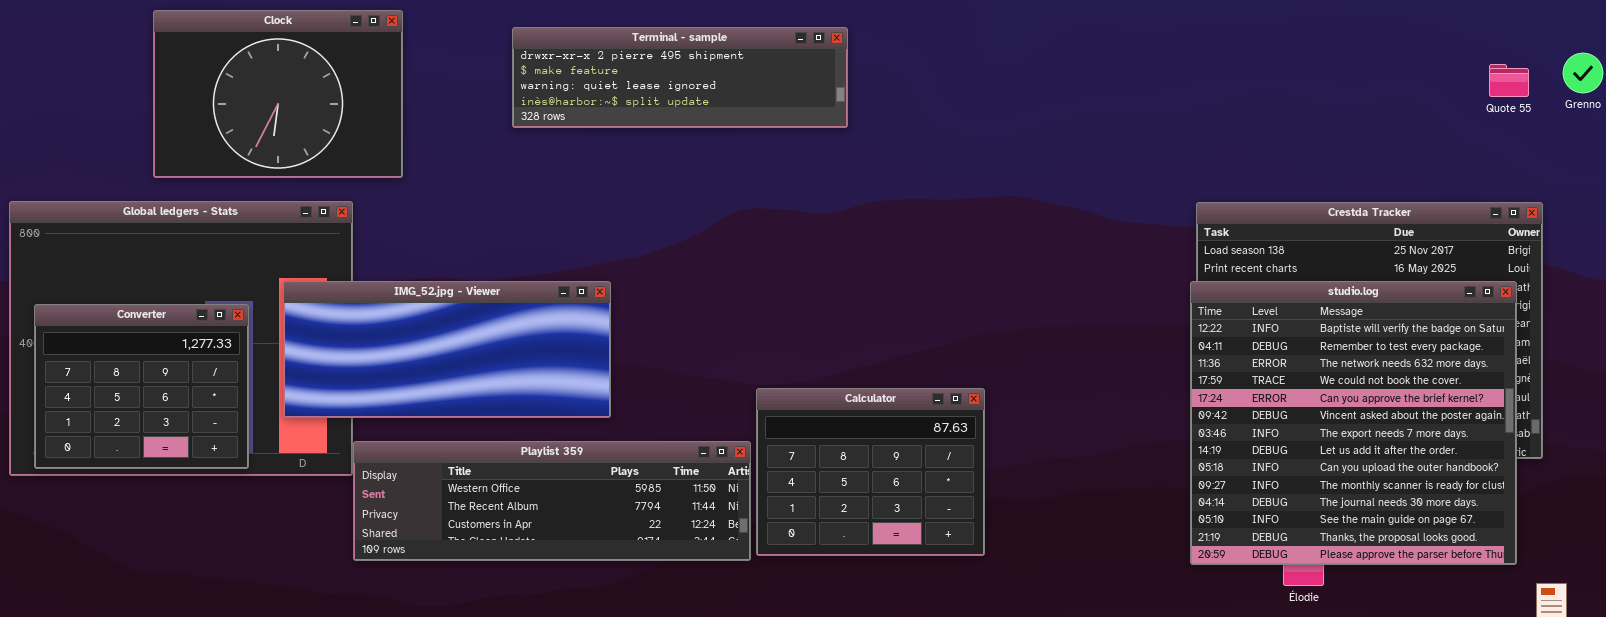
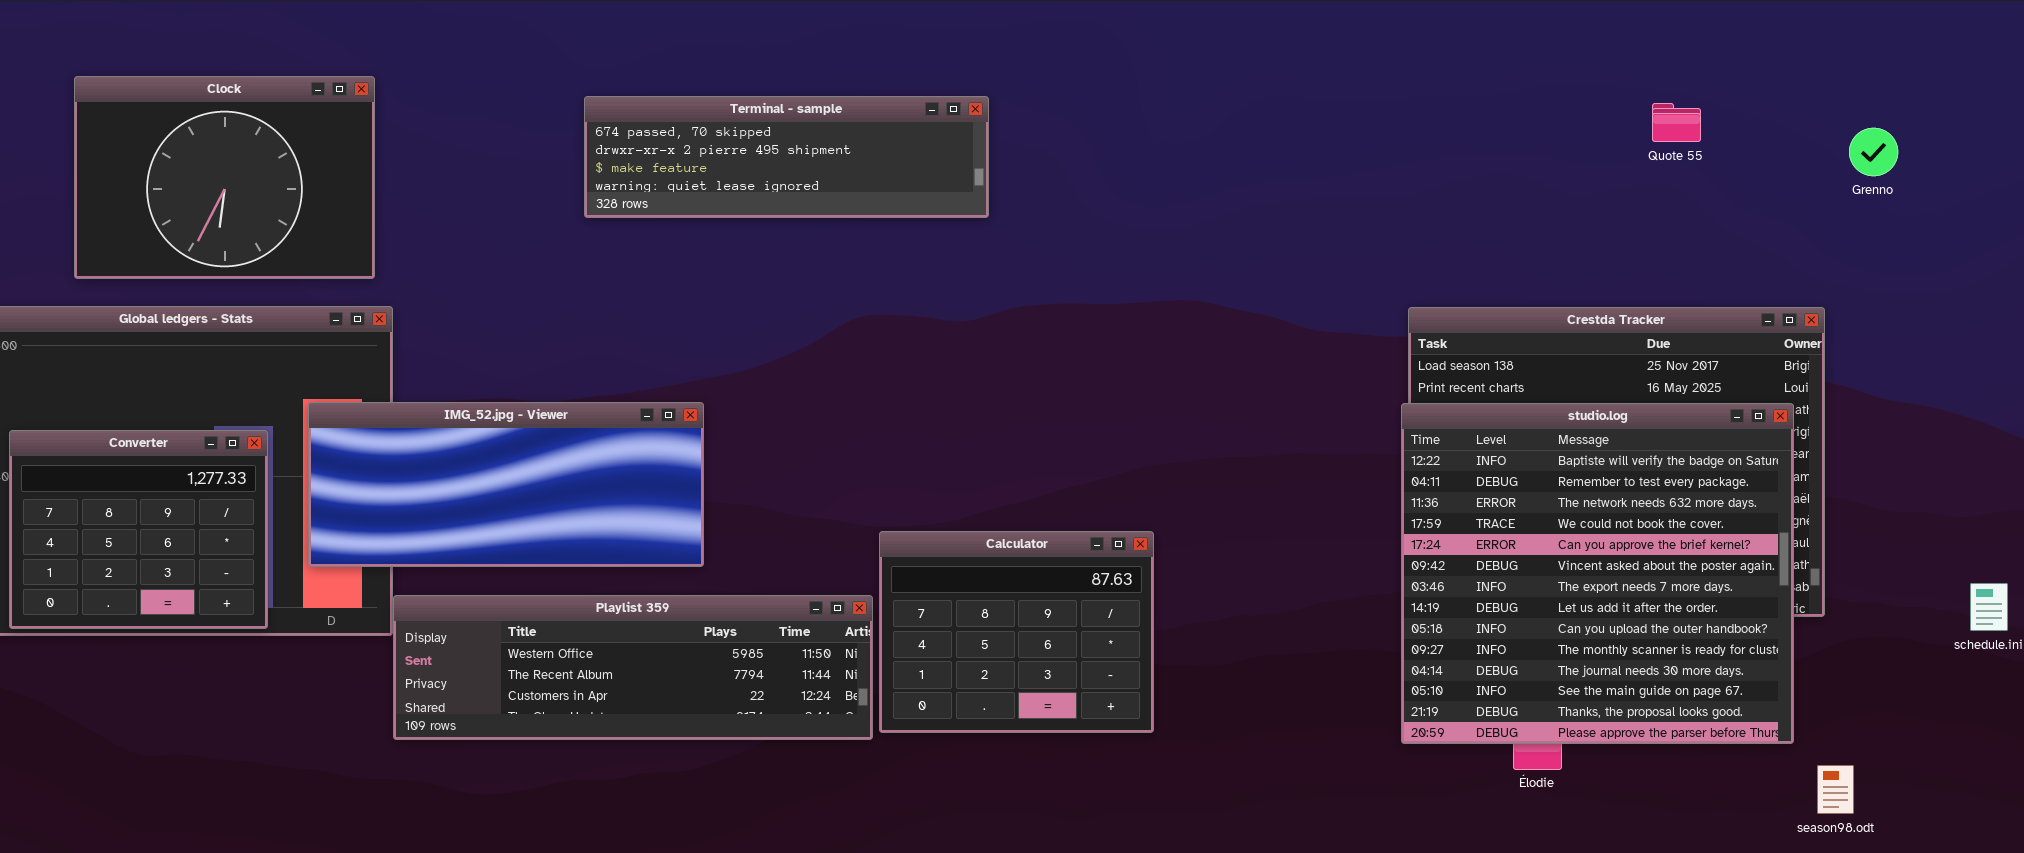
Clock: [153,10,403,178] -> [74,76,375,279], moved
Terminal - sample: [512,27,848,128] -> [584,96,989,218], scrolled up 1 row
Quote 55: [1489,64,1529,97] -> [1652,103,1701,142], moved

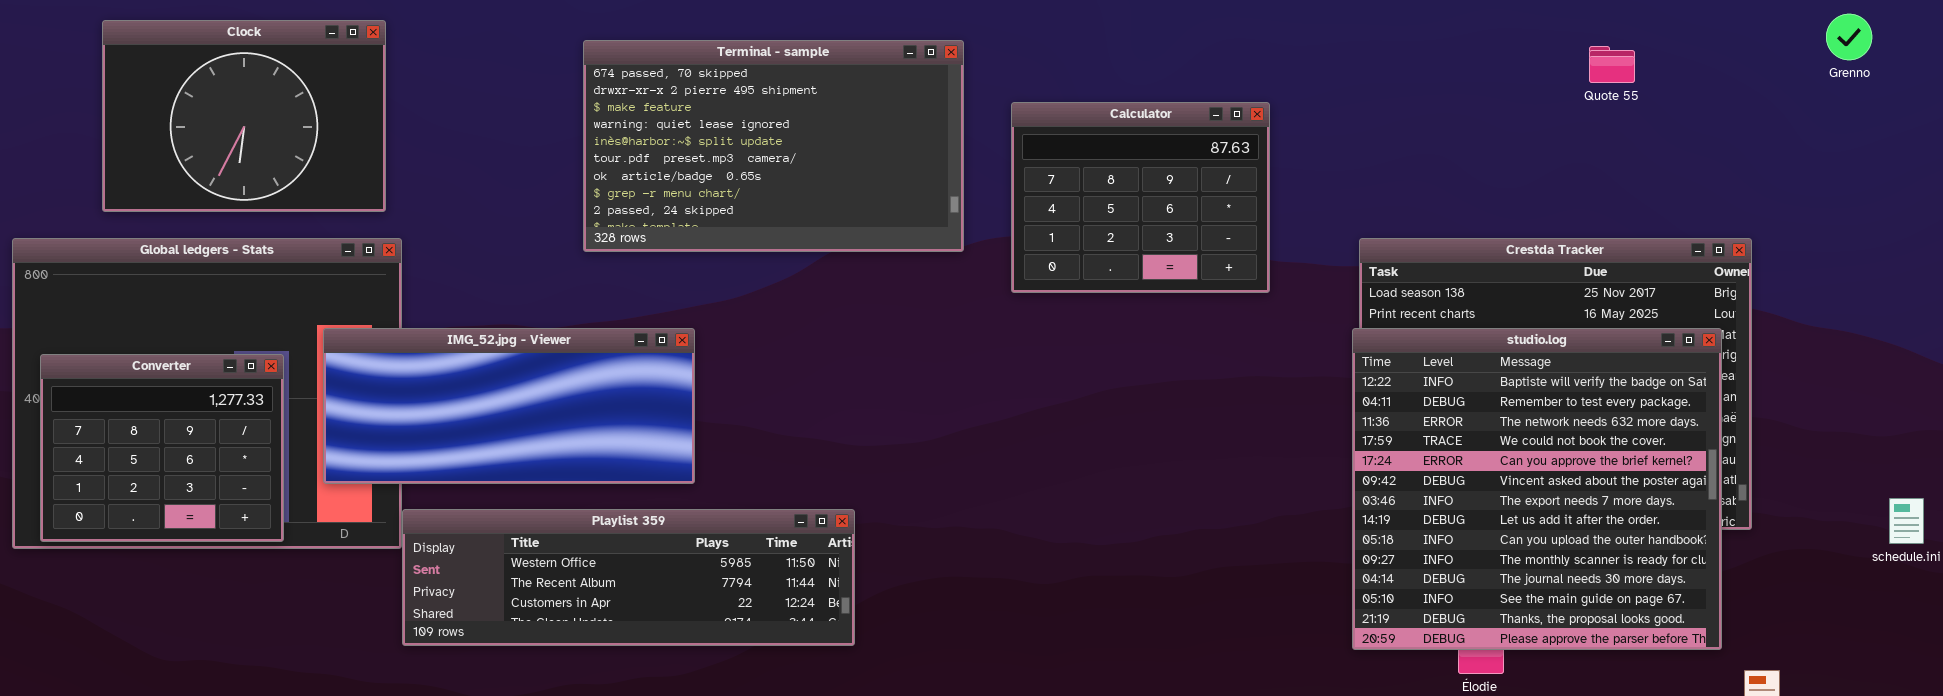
Terminal - sample: [584,96,989,218] -> [583,40,964,252], resized
Grenno: [1849,128,1898,176] -> [1826,14,1872,60], moved
Calculator: [879,531,1154,733] -> [1011,102,1270,293], moved

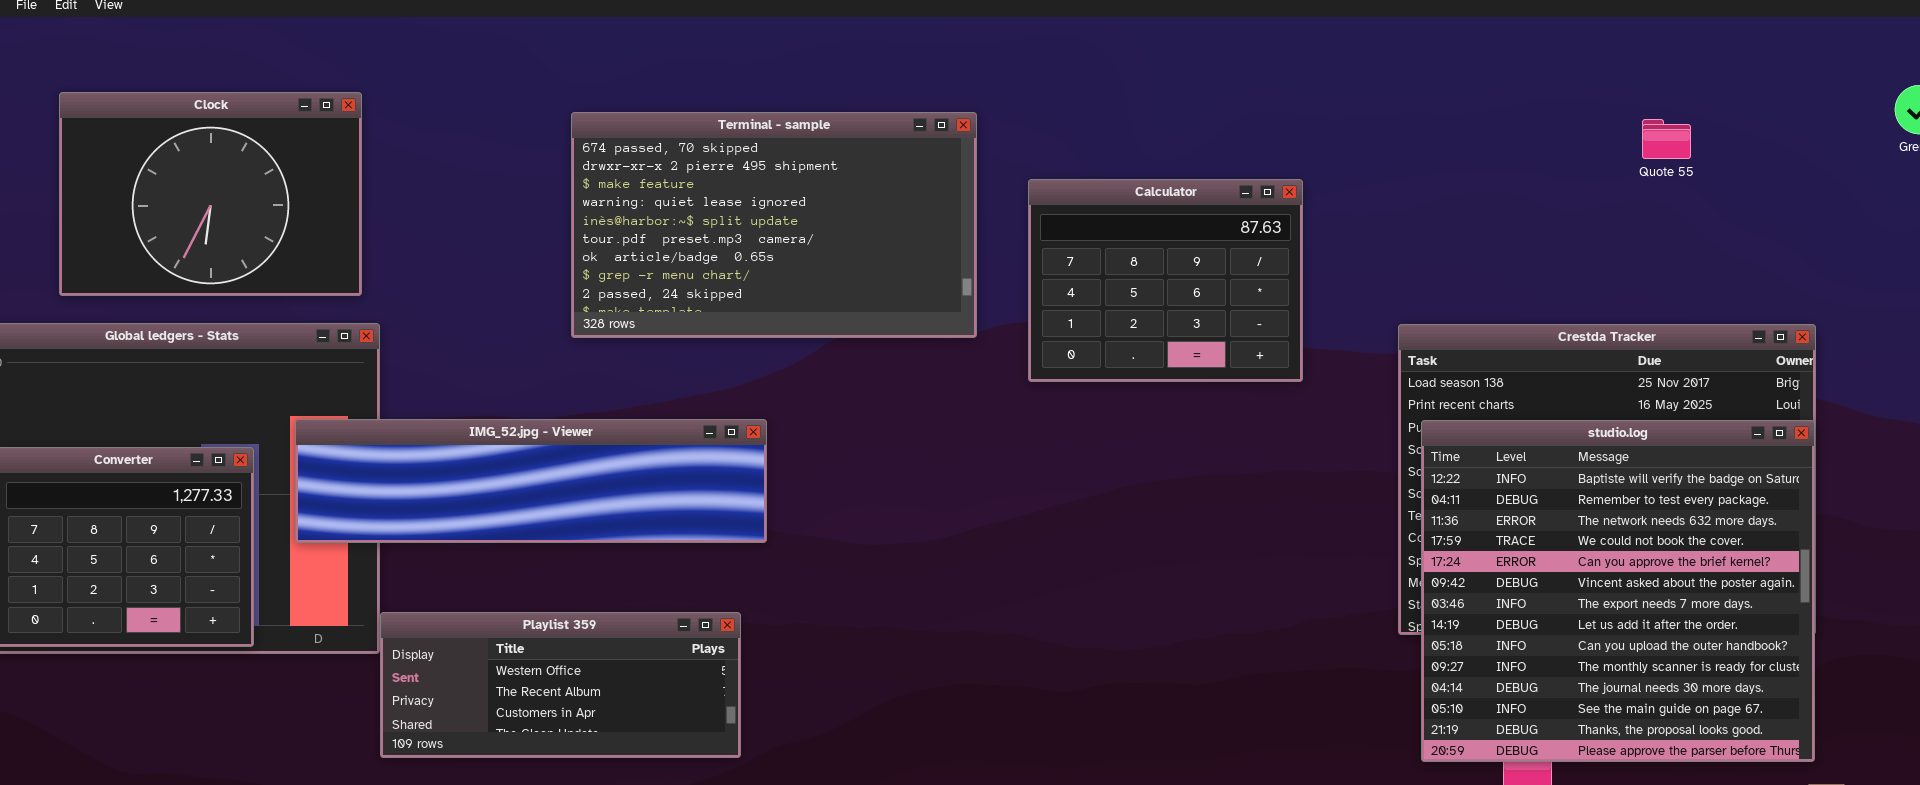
IMG_52.jpg - Viewer: [323,328,695,484] -> [295,419,767,543], resized
studio.log: [1352,328,1722,650] -> [1421,420,1815,762], moved
Playlist 359: [402,509,855,646] -> [380,612,741,758], resized

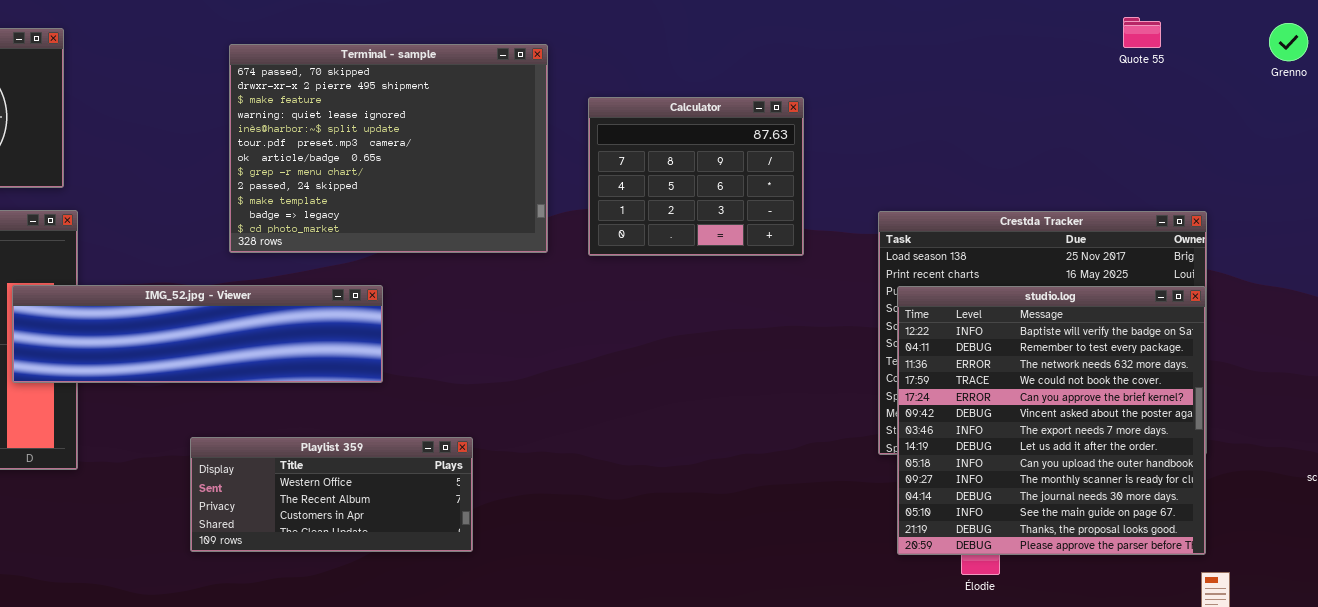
Terminal - sample: [571,112,977,338] -> [229,44,548,253], resized
Quote 55: [1642,119,1691,159] -> [1123,17,1161,48], moved
Playlist 359: [380,612,741,758] -> [190,437,473,552], moved

